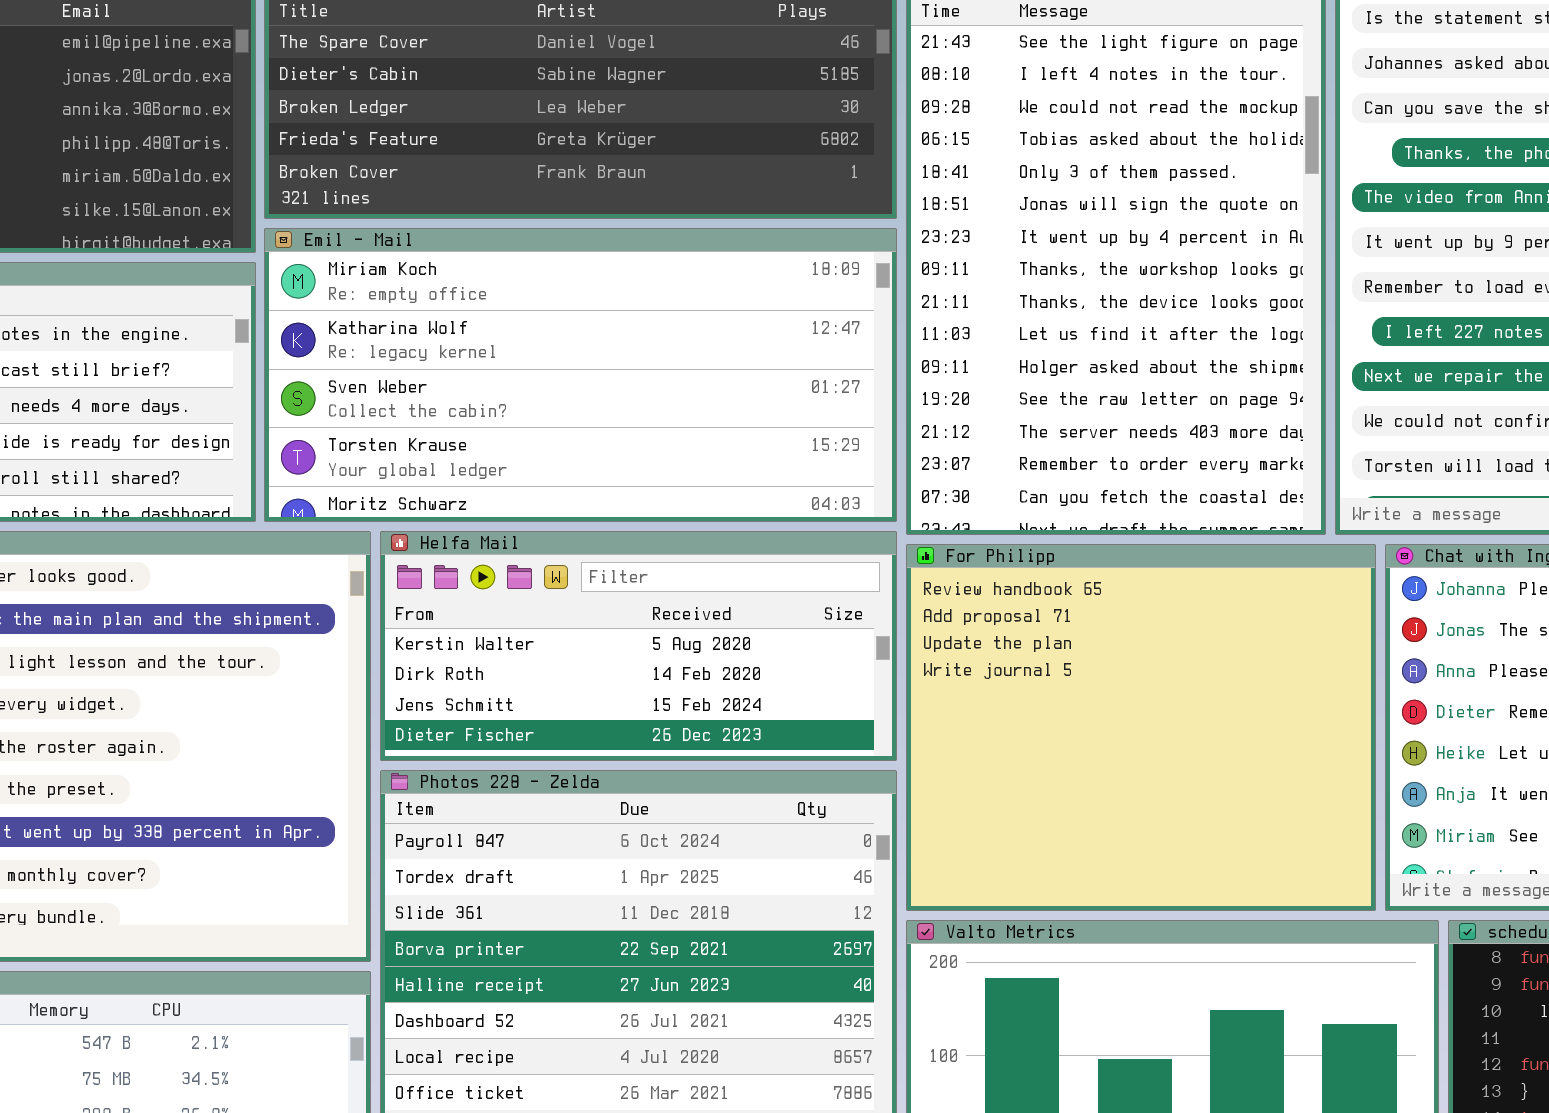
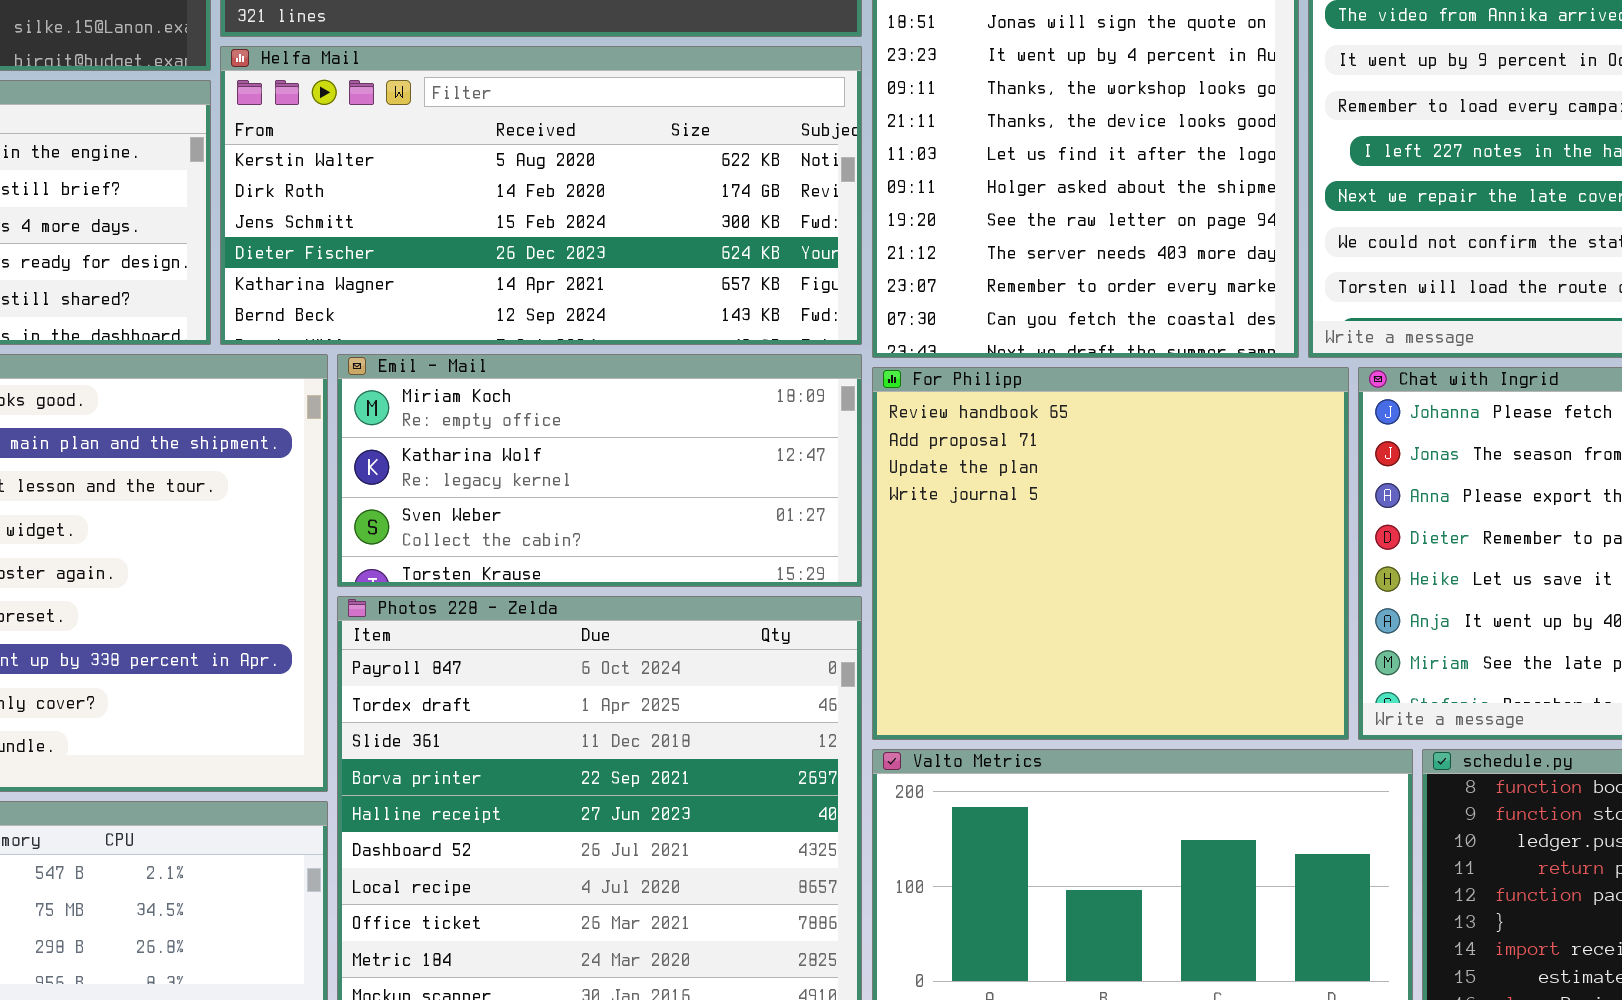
Emil - Mail: [264,228,897,522] -> [337,354,862,587], moved, resized
Helfa Mail: [380,531,897,761] -> [220,46,862,345], moved, resized

